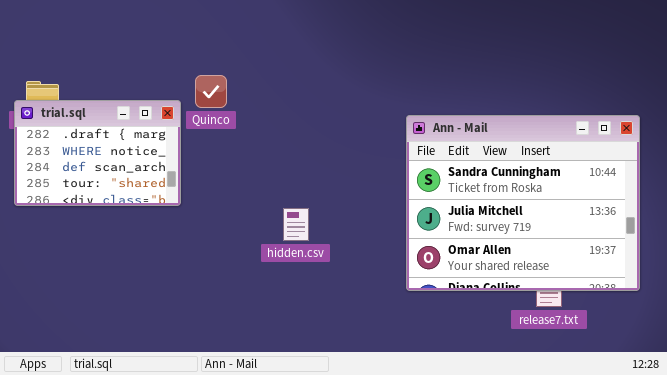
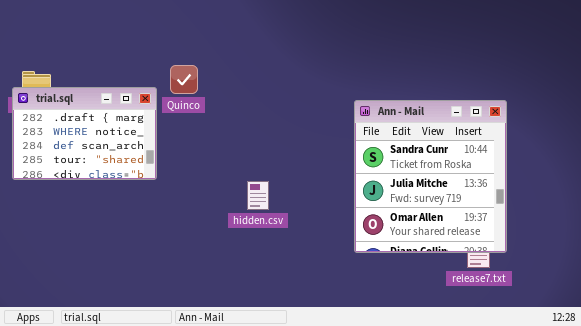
Ann - Mail: [406,115,640,291] -> [354,100,507,253], resized

